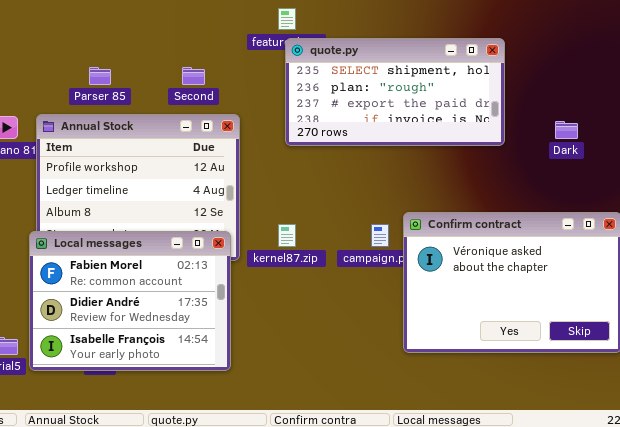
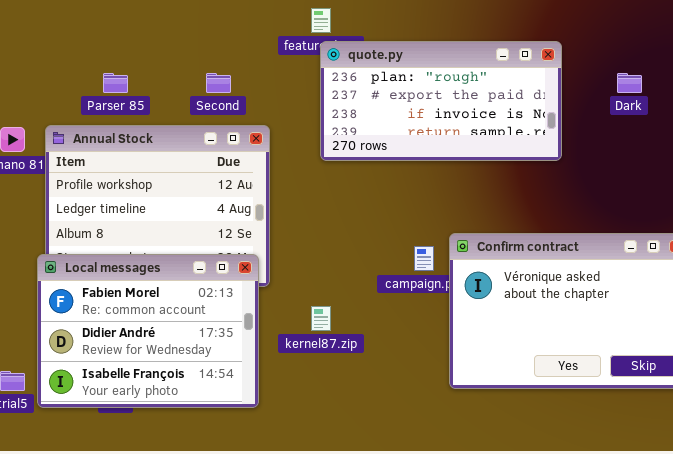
quote.py: [285,38,505,146] -> [320,41,562,161], scrolled down 1 row
Dark: [555,121,578,139] -> [617,73,642,93], moved
kernel87.zip: [278,224,296,247] -> [311,306,331,331], moved

